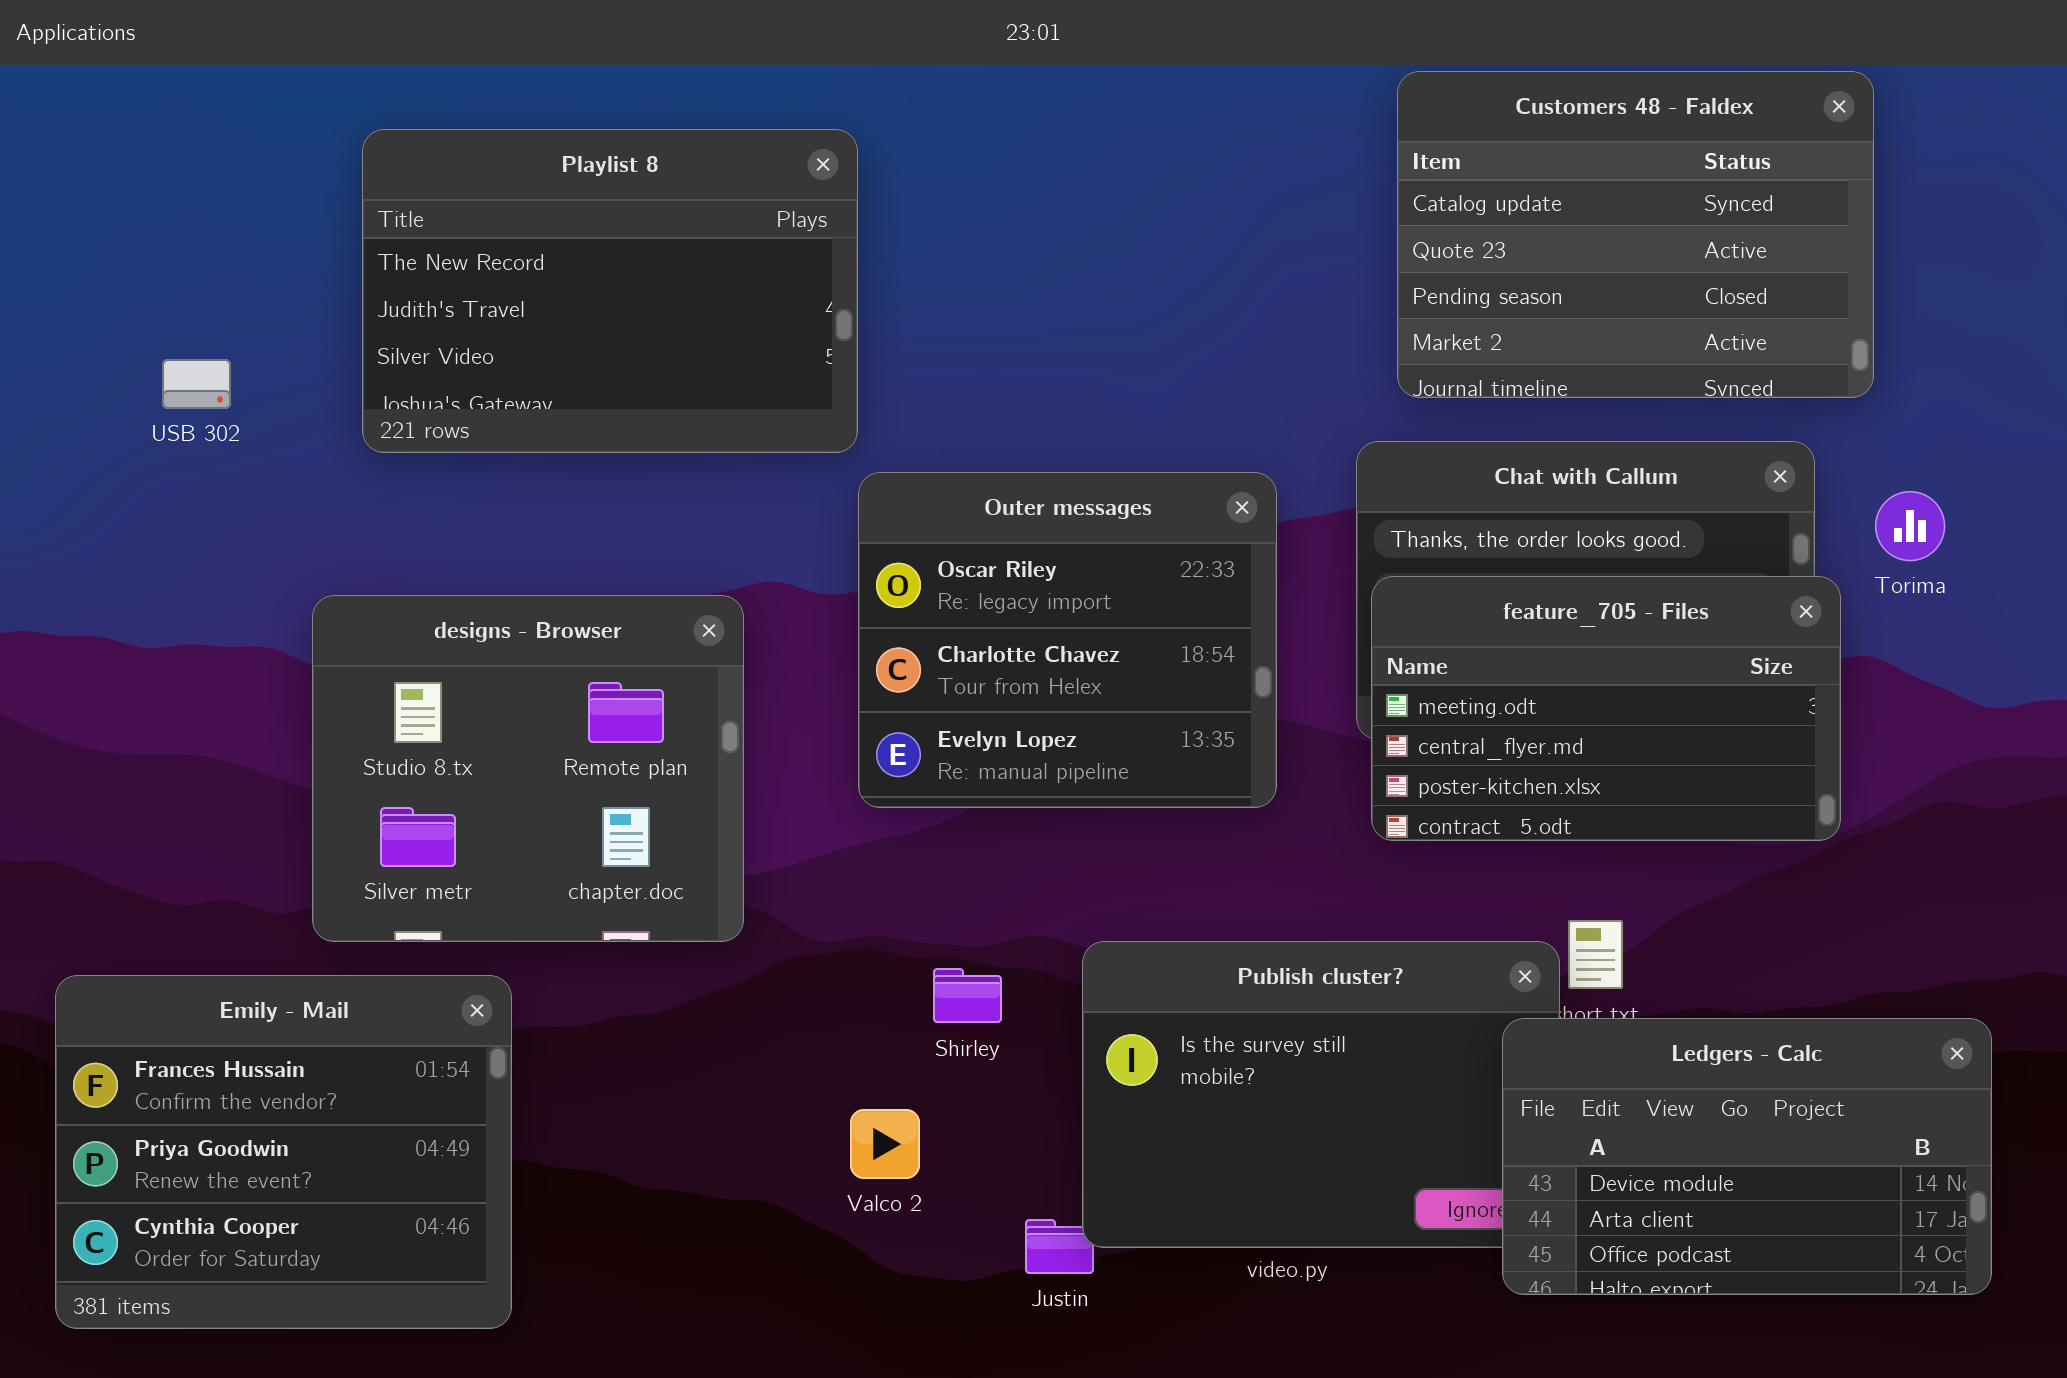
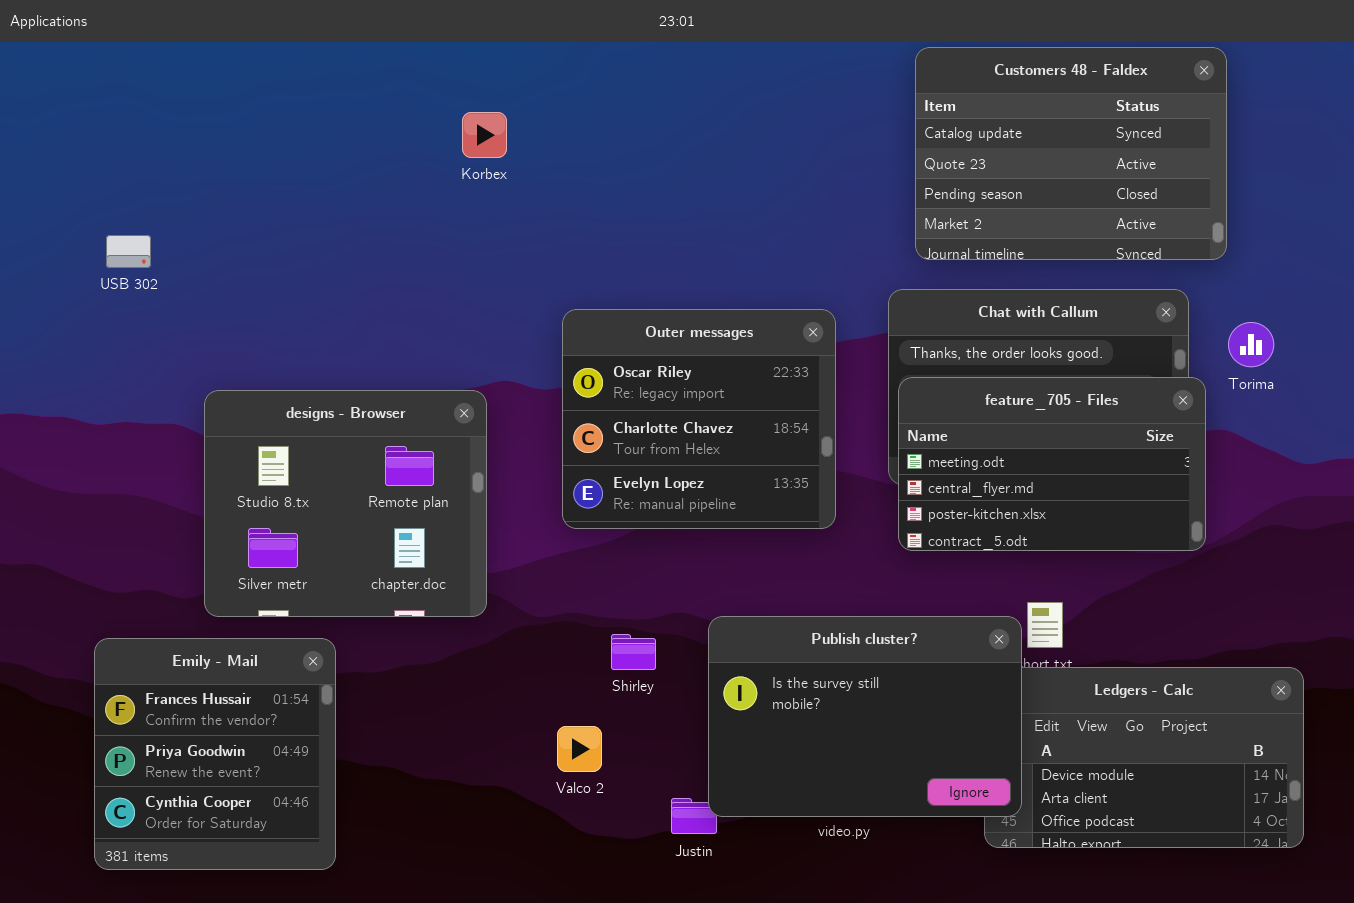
Playlist 8: [362,129,858,453] -> none, closed
Publish cluster?: [1082,941,1560,1248] -> [708,616,1022,817], raised
Emily - Mail: [55,975,512,1329] -> [94,638,336,870], resized

